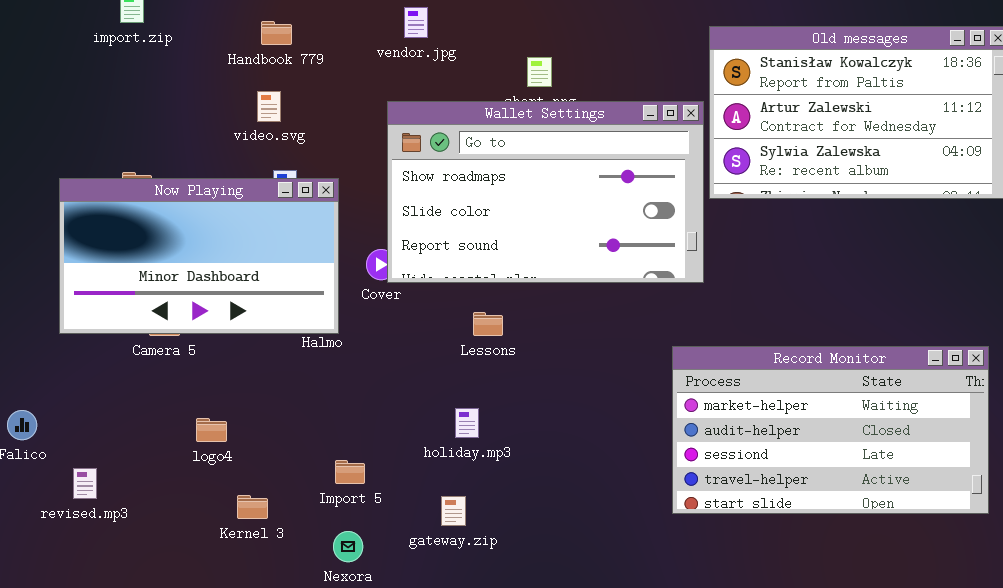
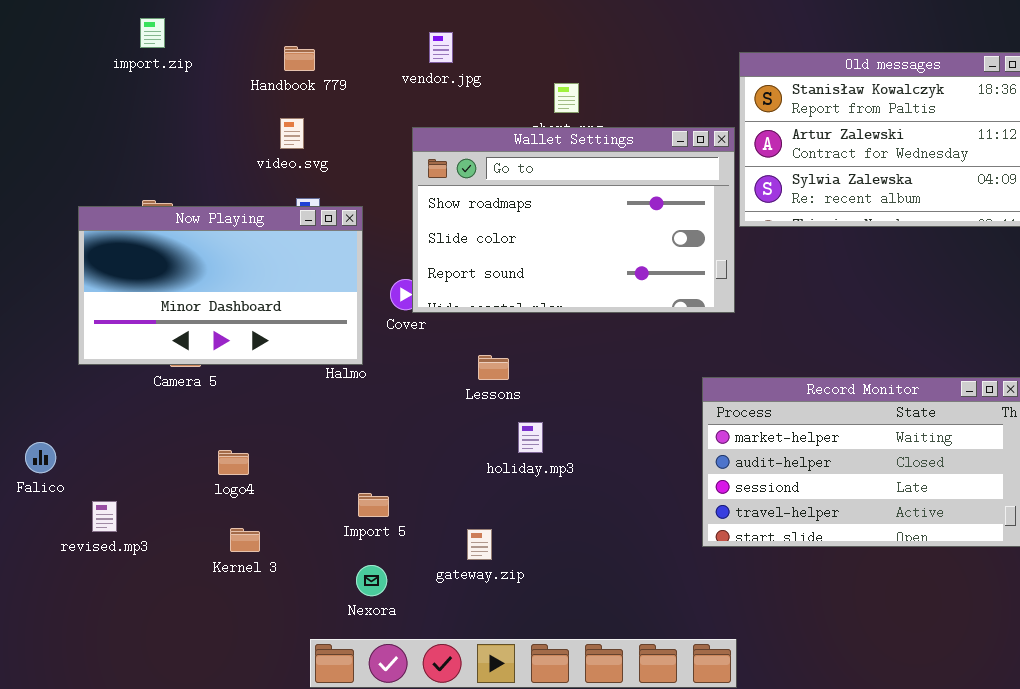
Lessons: [473,312,503,336] -> [478,355,509,380], moved
holiday.mp3: [455,408,479,438] -> [518,422,543,453], moved
Kernel 3: [237,495,268,519] -> [230,528,260,552], moved

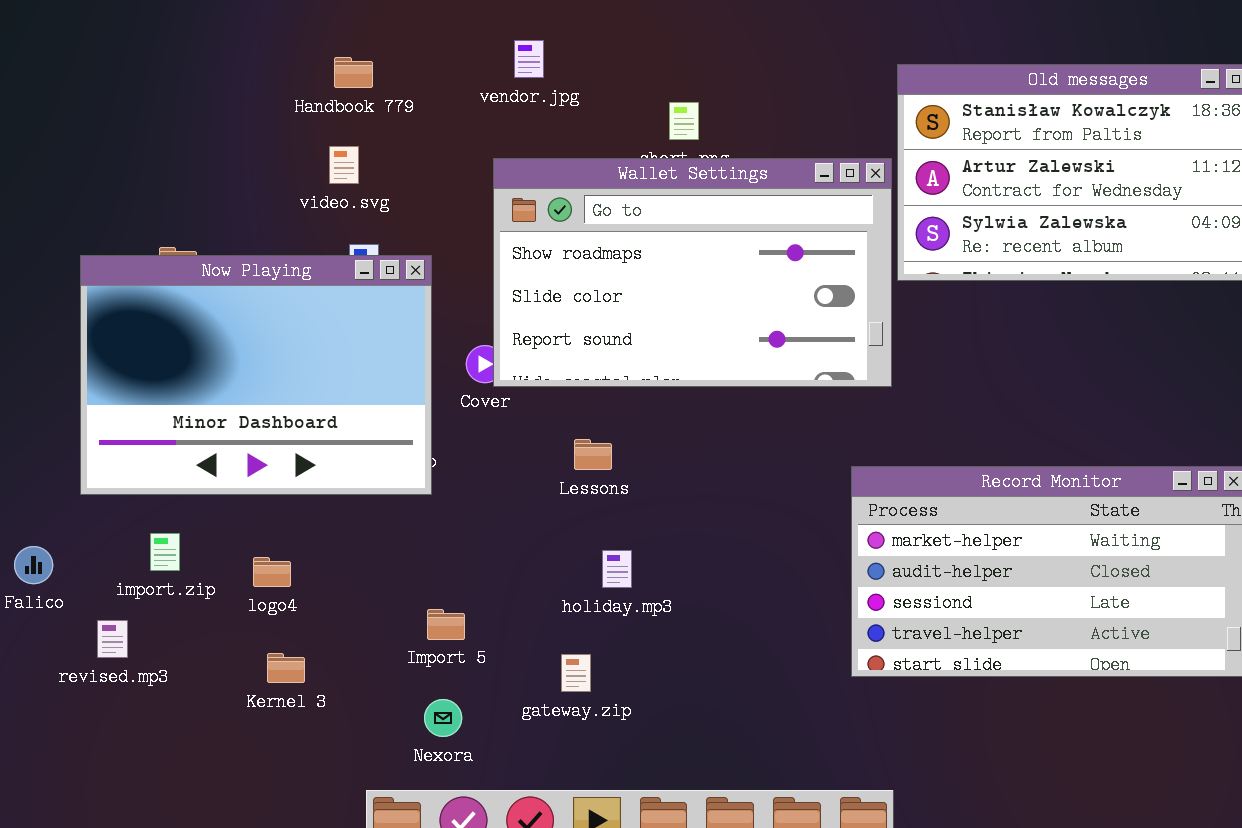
import.zip: [140,18,165,48] -> [150,533,180,571], moved
Now Playing: [78,206,363,365] -> [80,255,432,495], resized
holiday.mp3: [518,422,543,453] -> [602,550,632,588], moved

